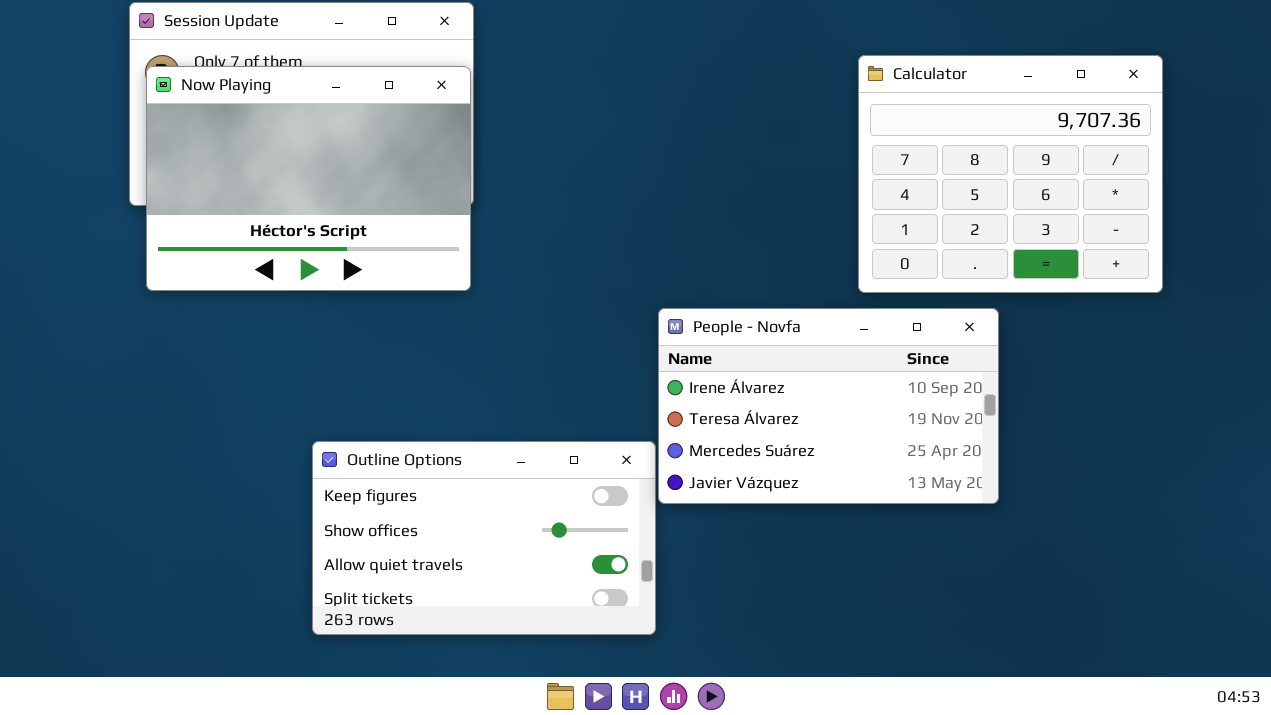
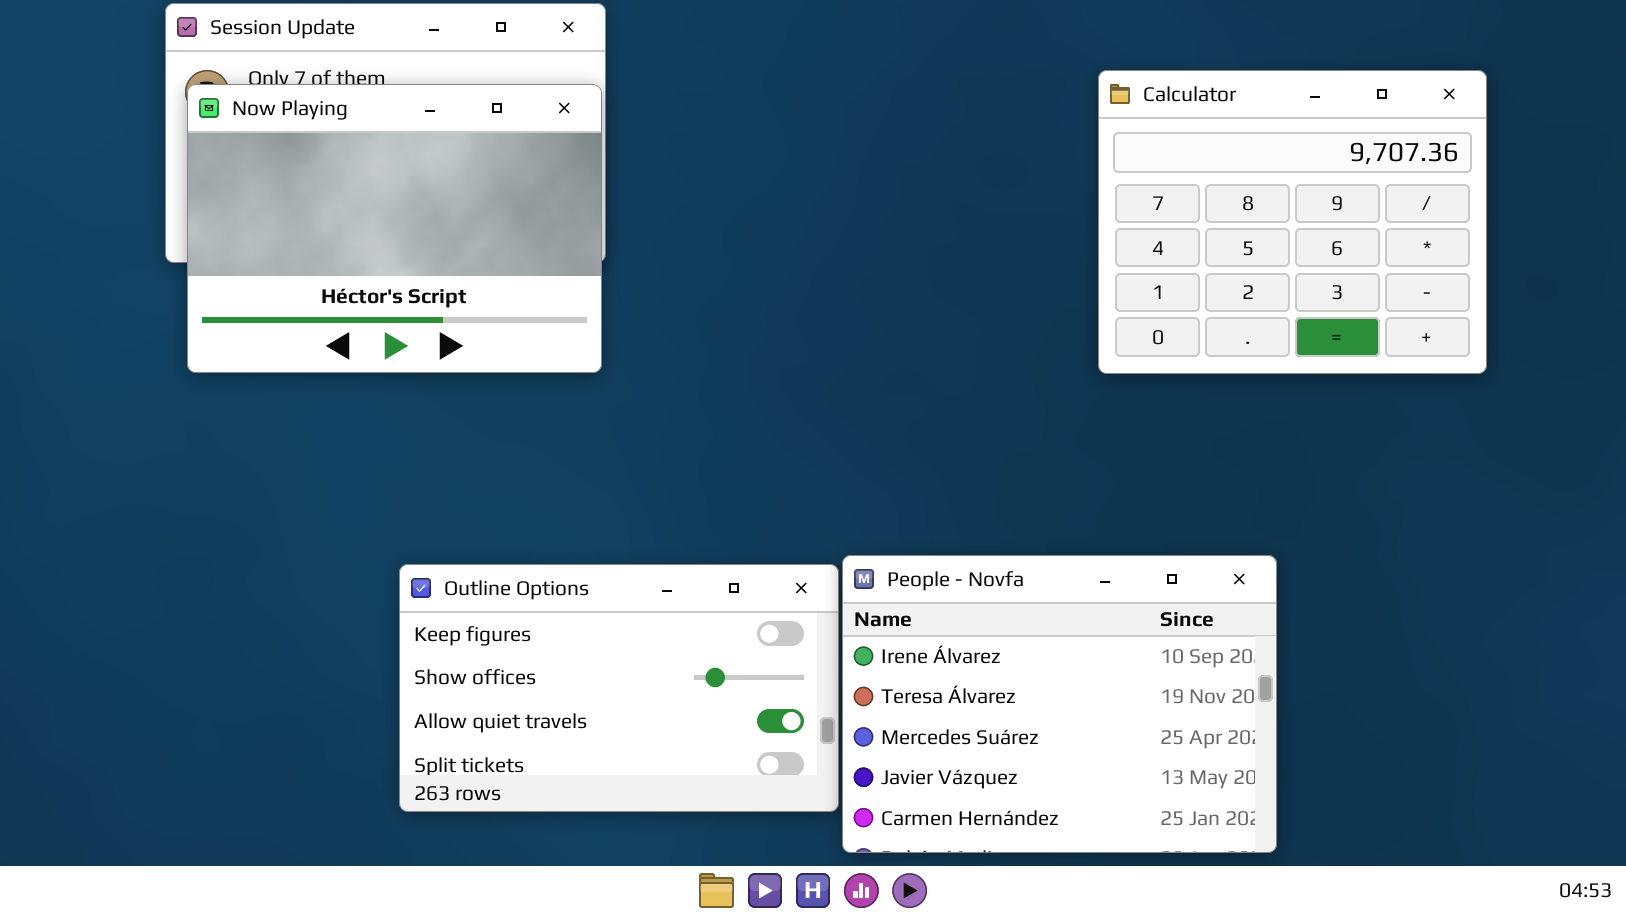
People - Novfa: [658,308,999,504] -> [842,555,1277,853], moved, resized

